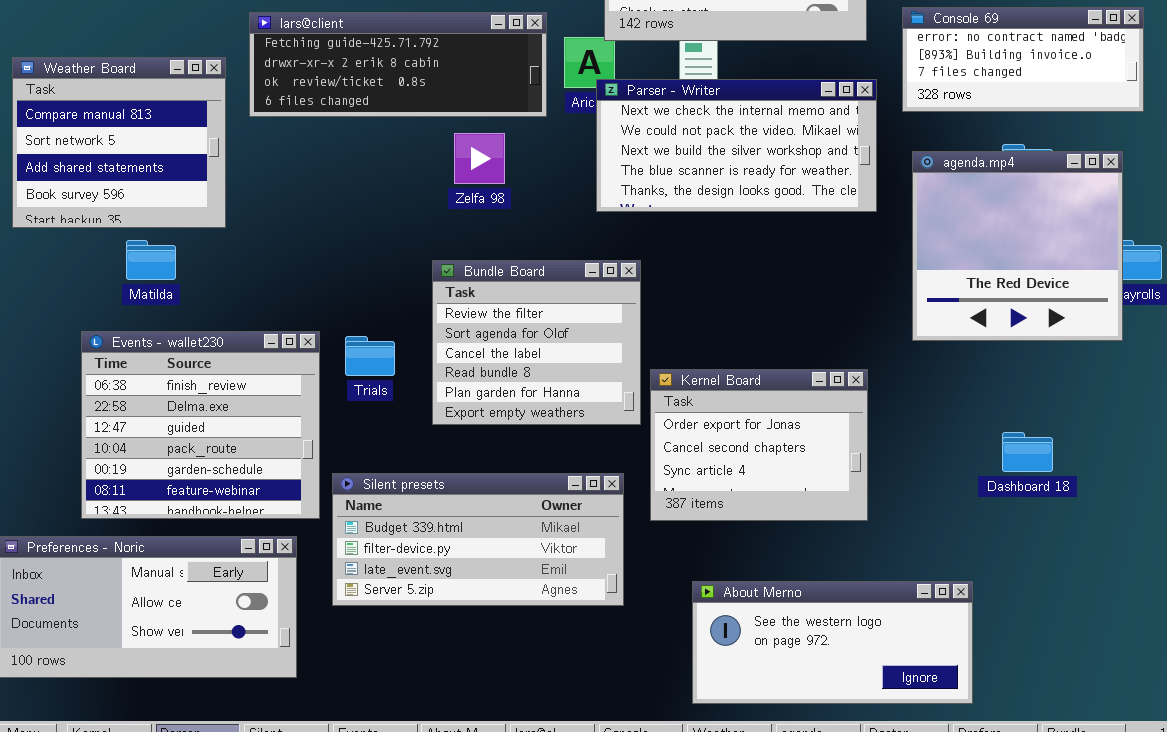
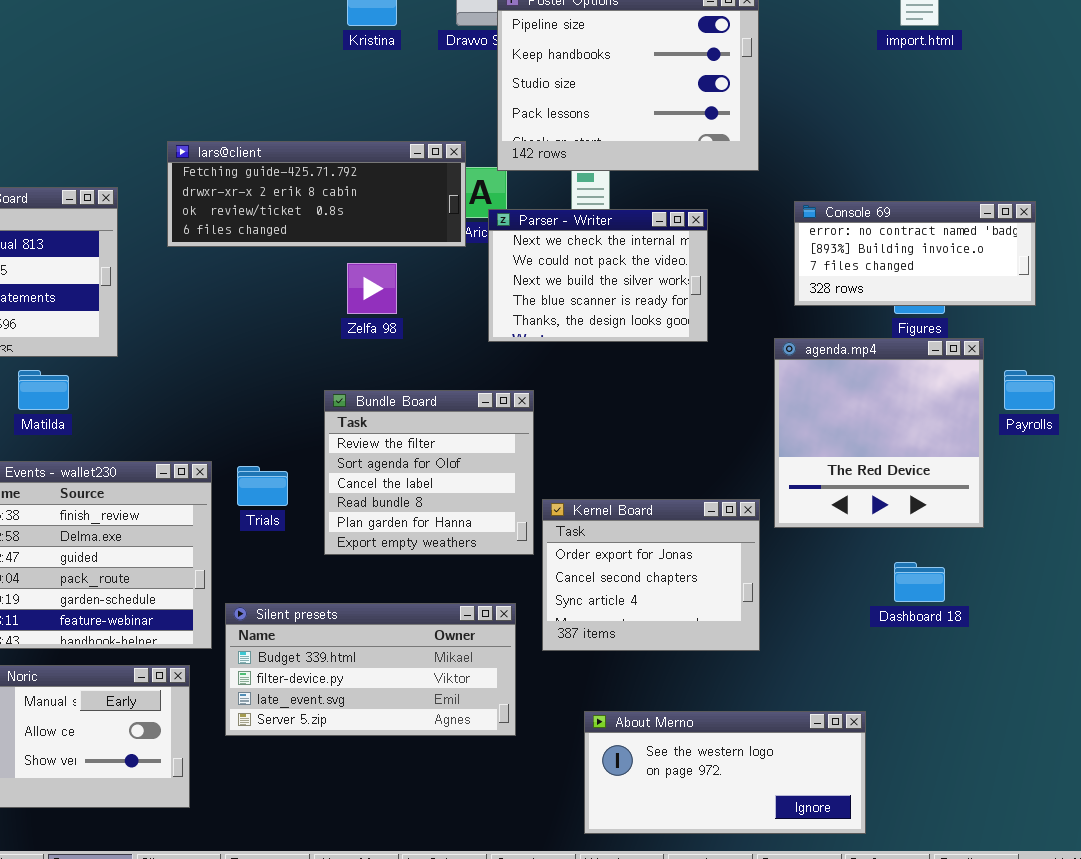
Console 69: [902,7,1144,112] -> [794,201,1036,306], moved
lars@client: [249,12,547,117] -> [167,141,466,247], moved
Parser - Writer: [596,79,877,212] -> [488,209,708,342], resized
agenda.mp4: [912,151,1123,341] -> [774,338,984,528], moved

